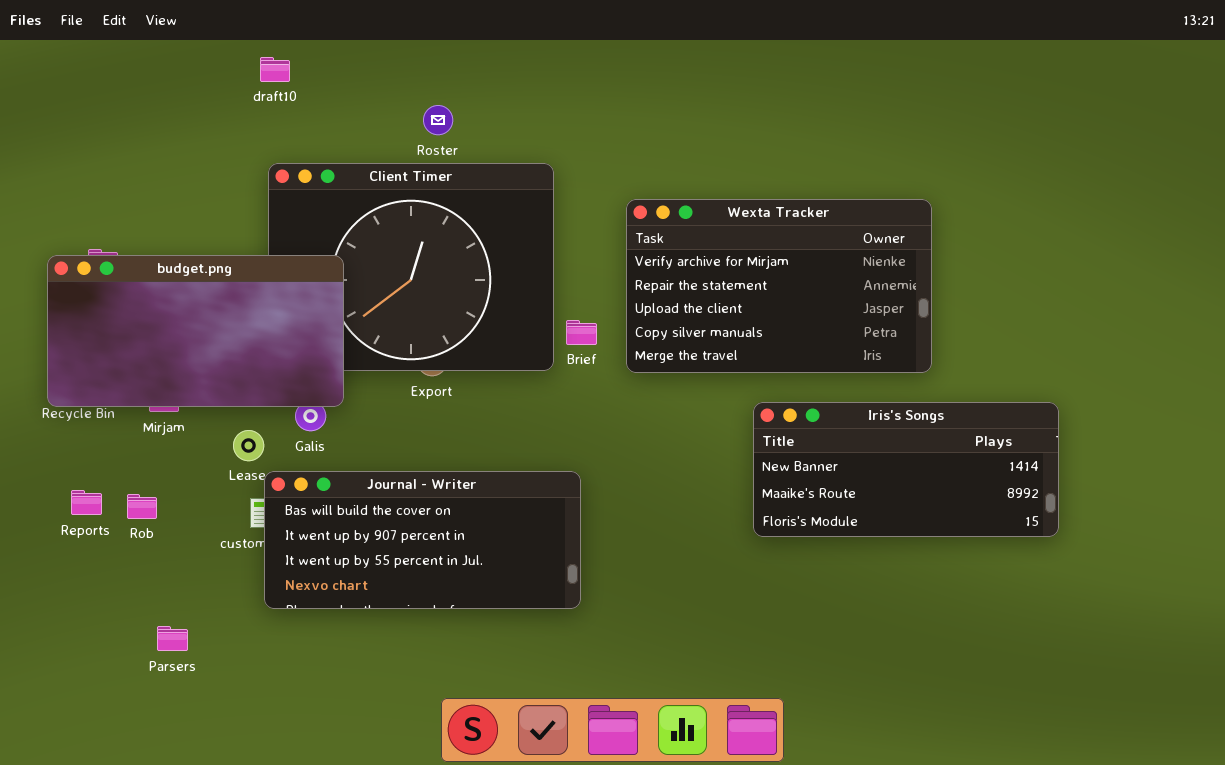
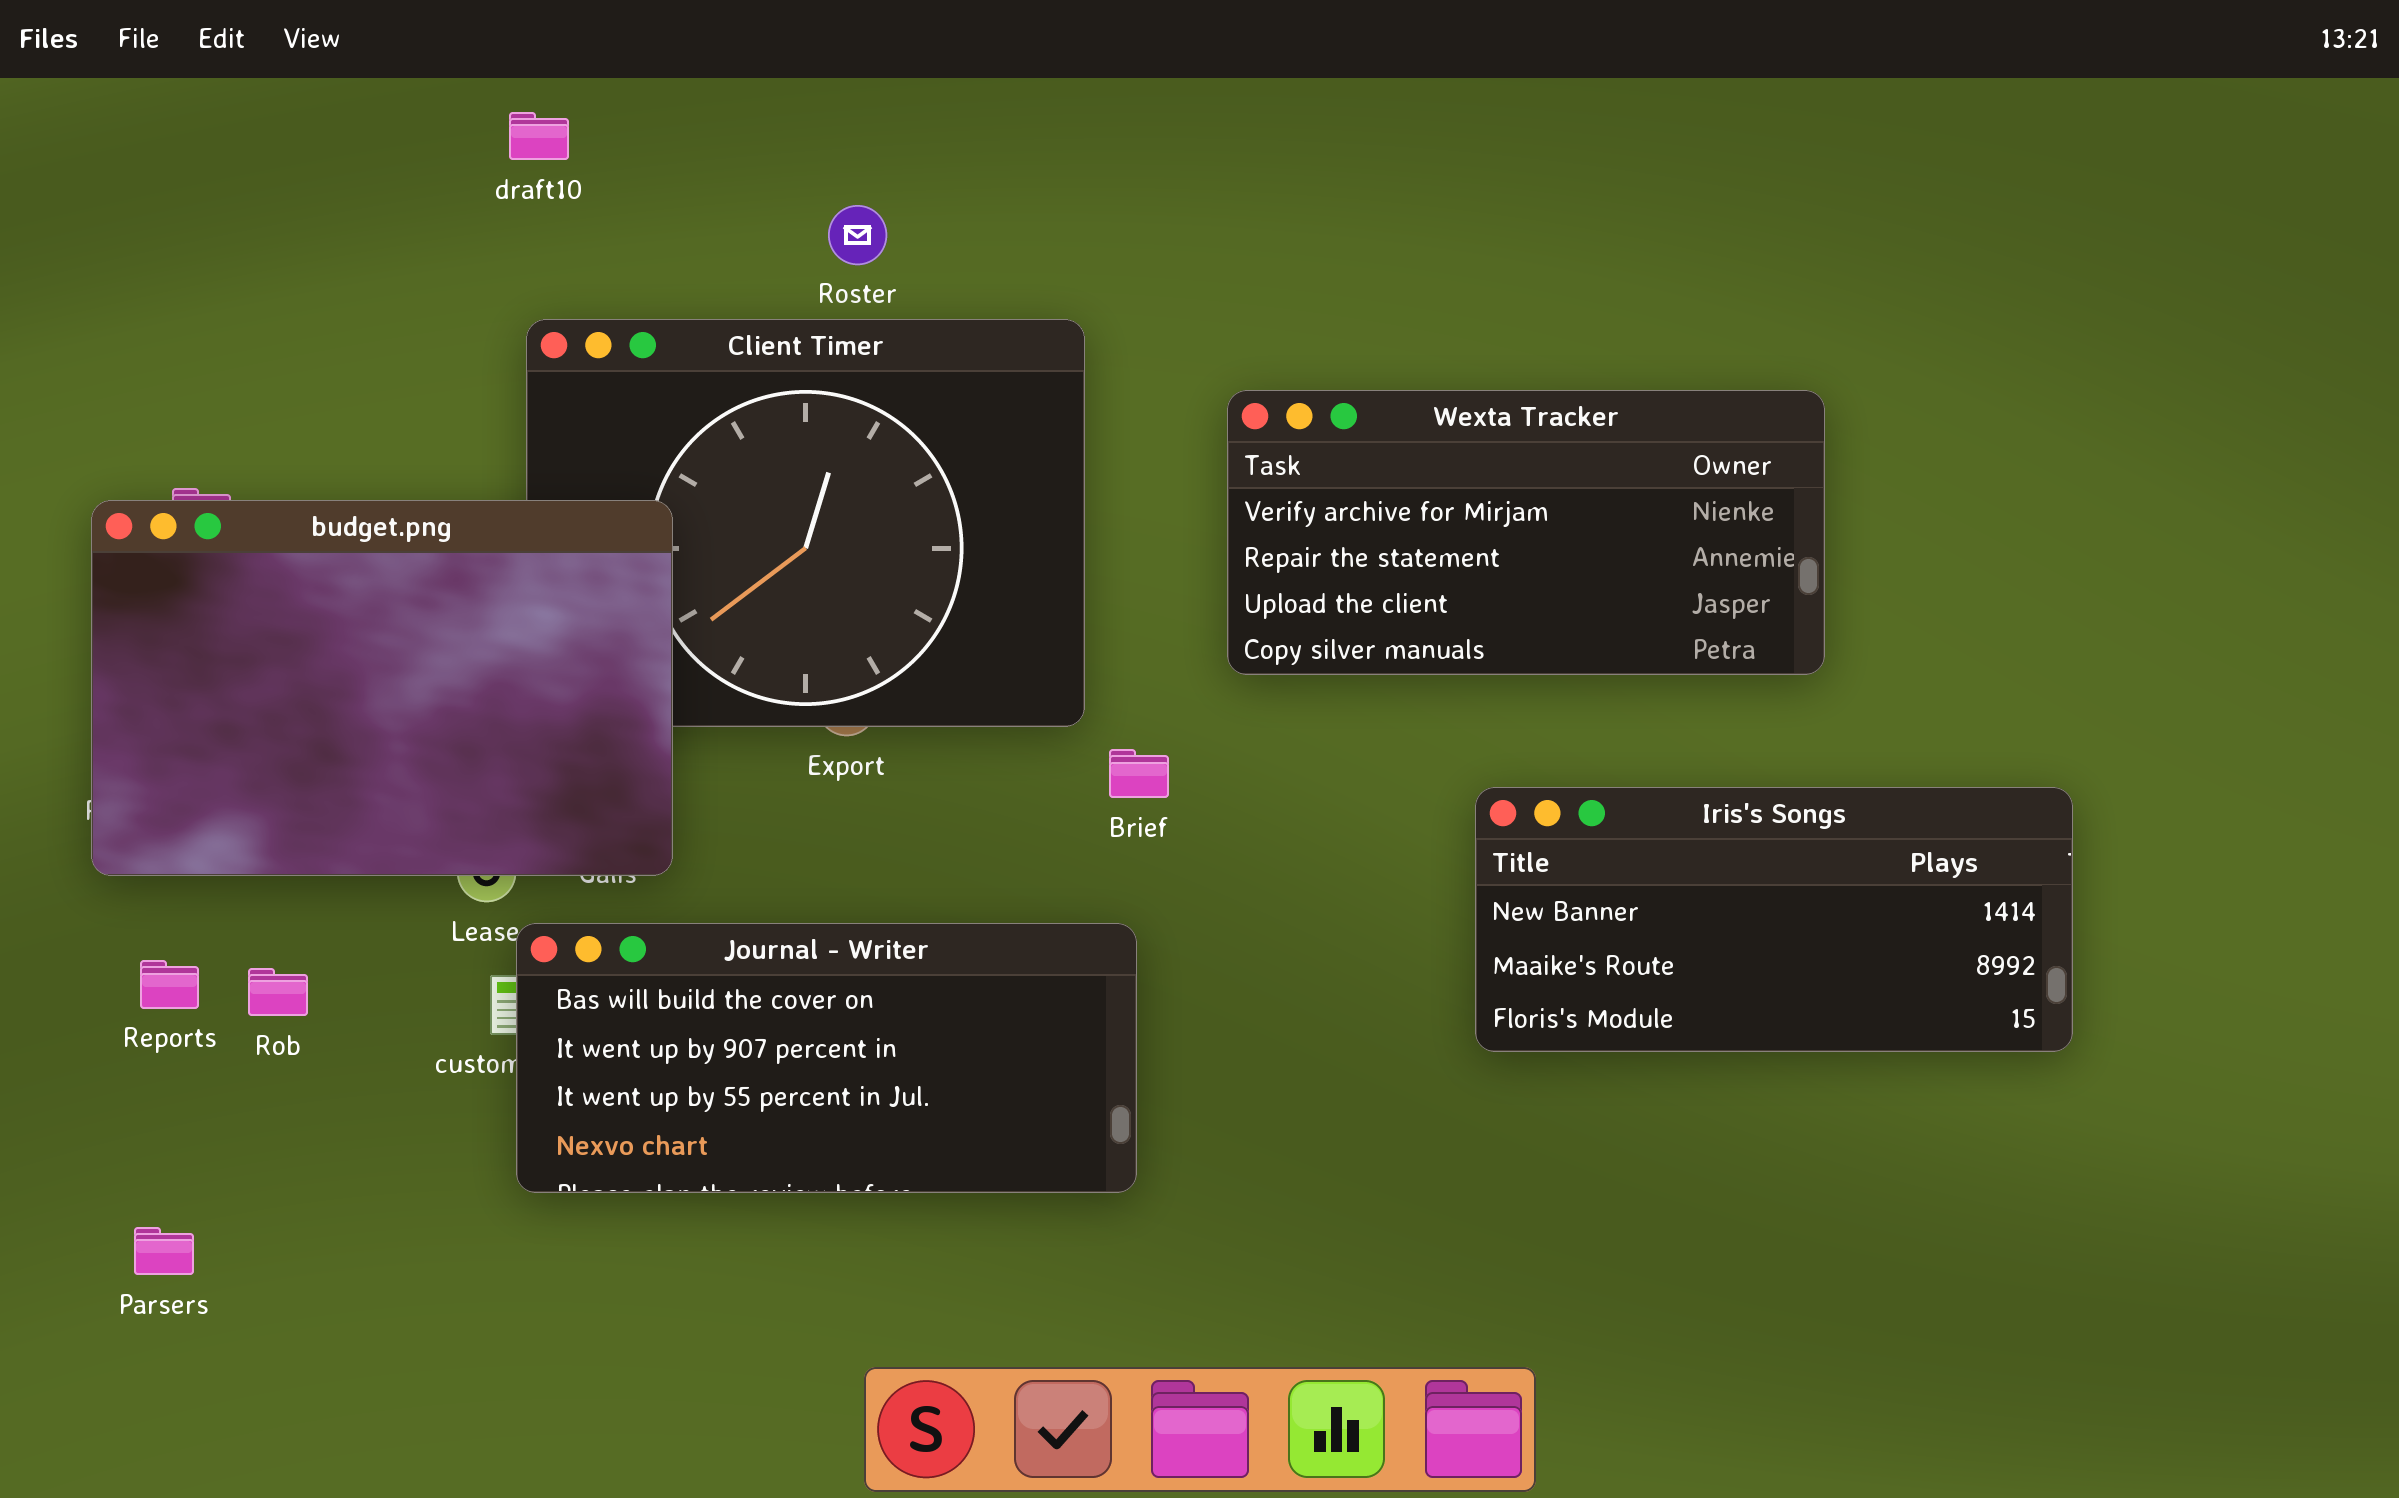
Wexta Tracker: [626,199,932,373] -> [1227,390,1825,675], resized
budget.png: [47,255,344,407] -> [91,500,673,876], resized
Brief: [566,320,597,345] -> [1109,749,1169,798], moved
Parsers: [157,626,188,651] -> [134,1227,194,1275], moved

